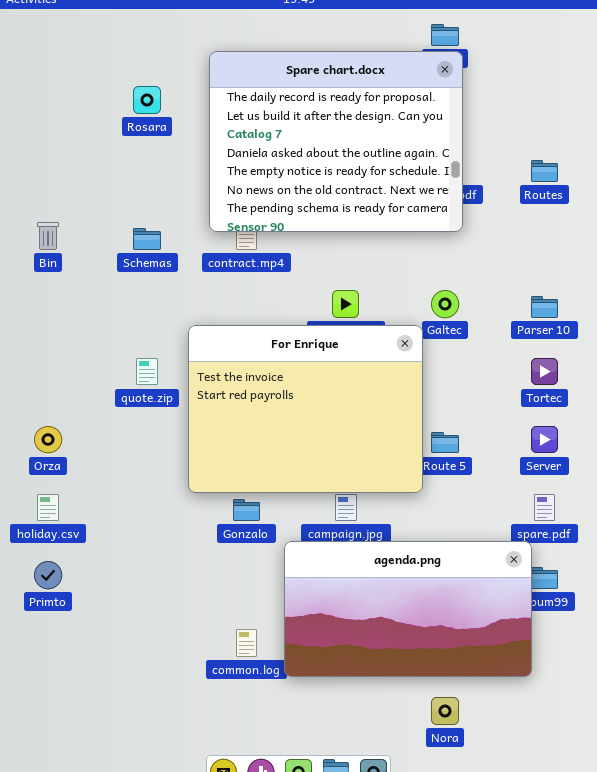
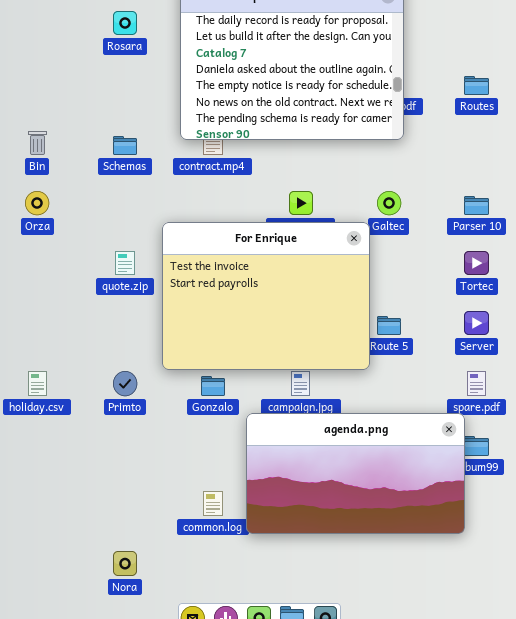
Orza: [34,426,62,453] -> [25,191,49,215], moved
Primto: [34,561,62,589] -> [113,371,137,396], moved
Nora: [431,697,459,725] -> [113,551,137,576], moved

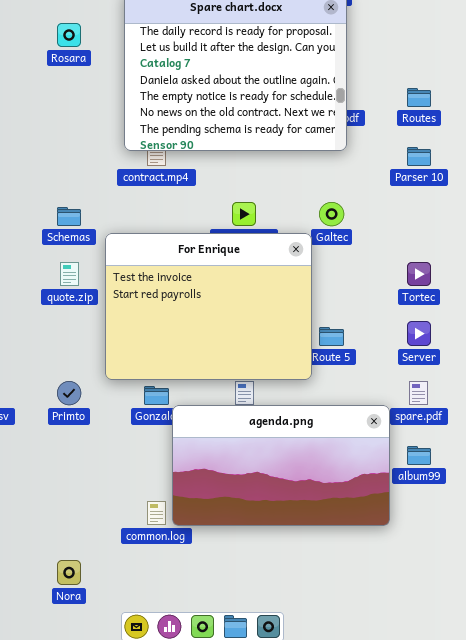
Schemas: [113,136,137,155] -> [57,207,81,226], moved
Parser 10: [464,196,489,215] -> [407,147,431,166], moved
agenda.png: [246,413,465,534] -> [172,405,390,526], moved

